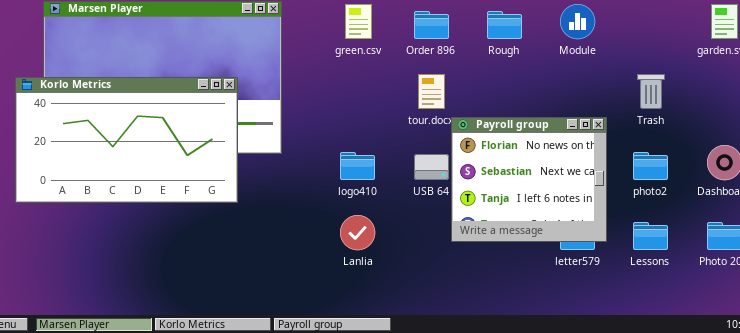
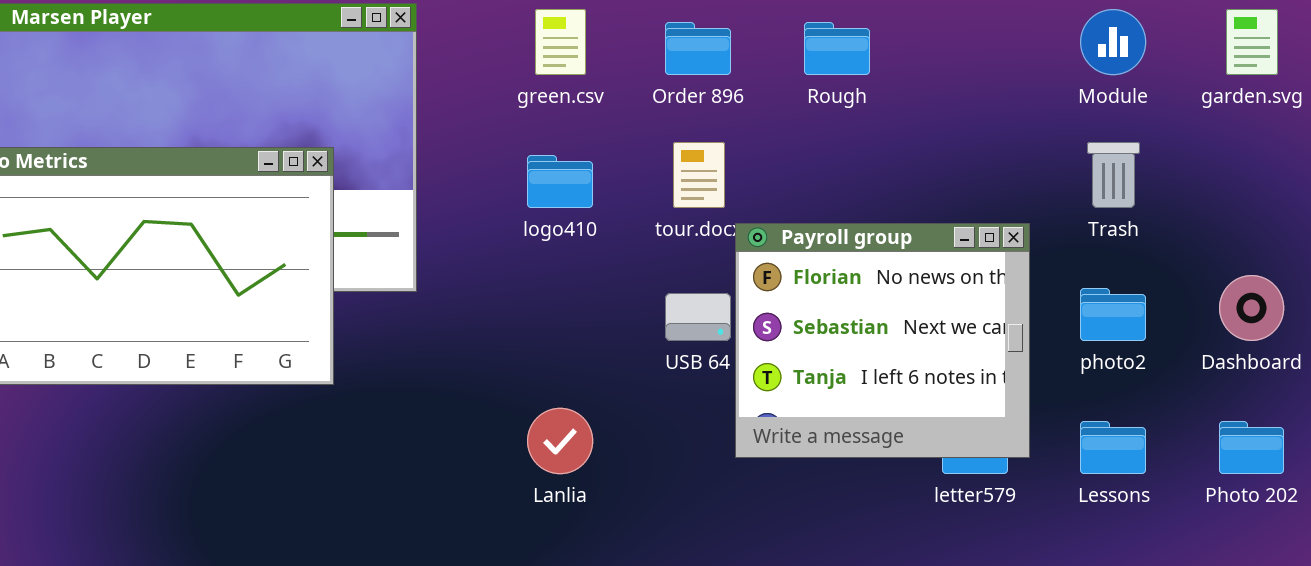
Module: [560,4,595,39] -> [1080,9,1146,75], moved
logo410: [340,152,375,180] -> [527,155,593,208], moved

